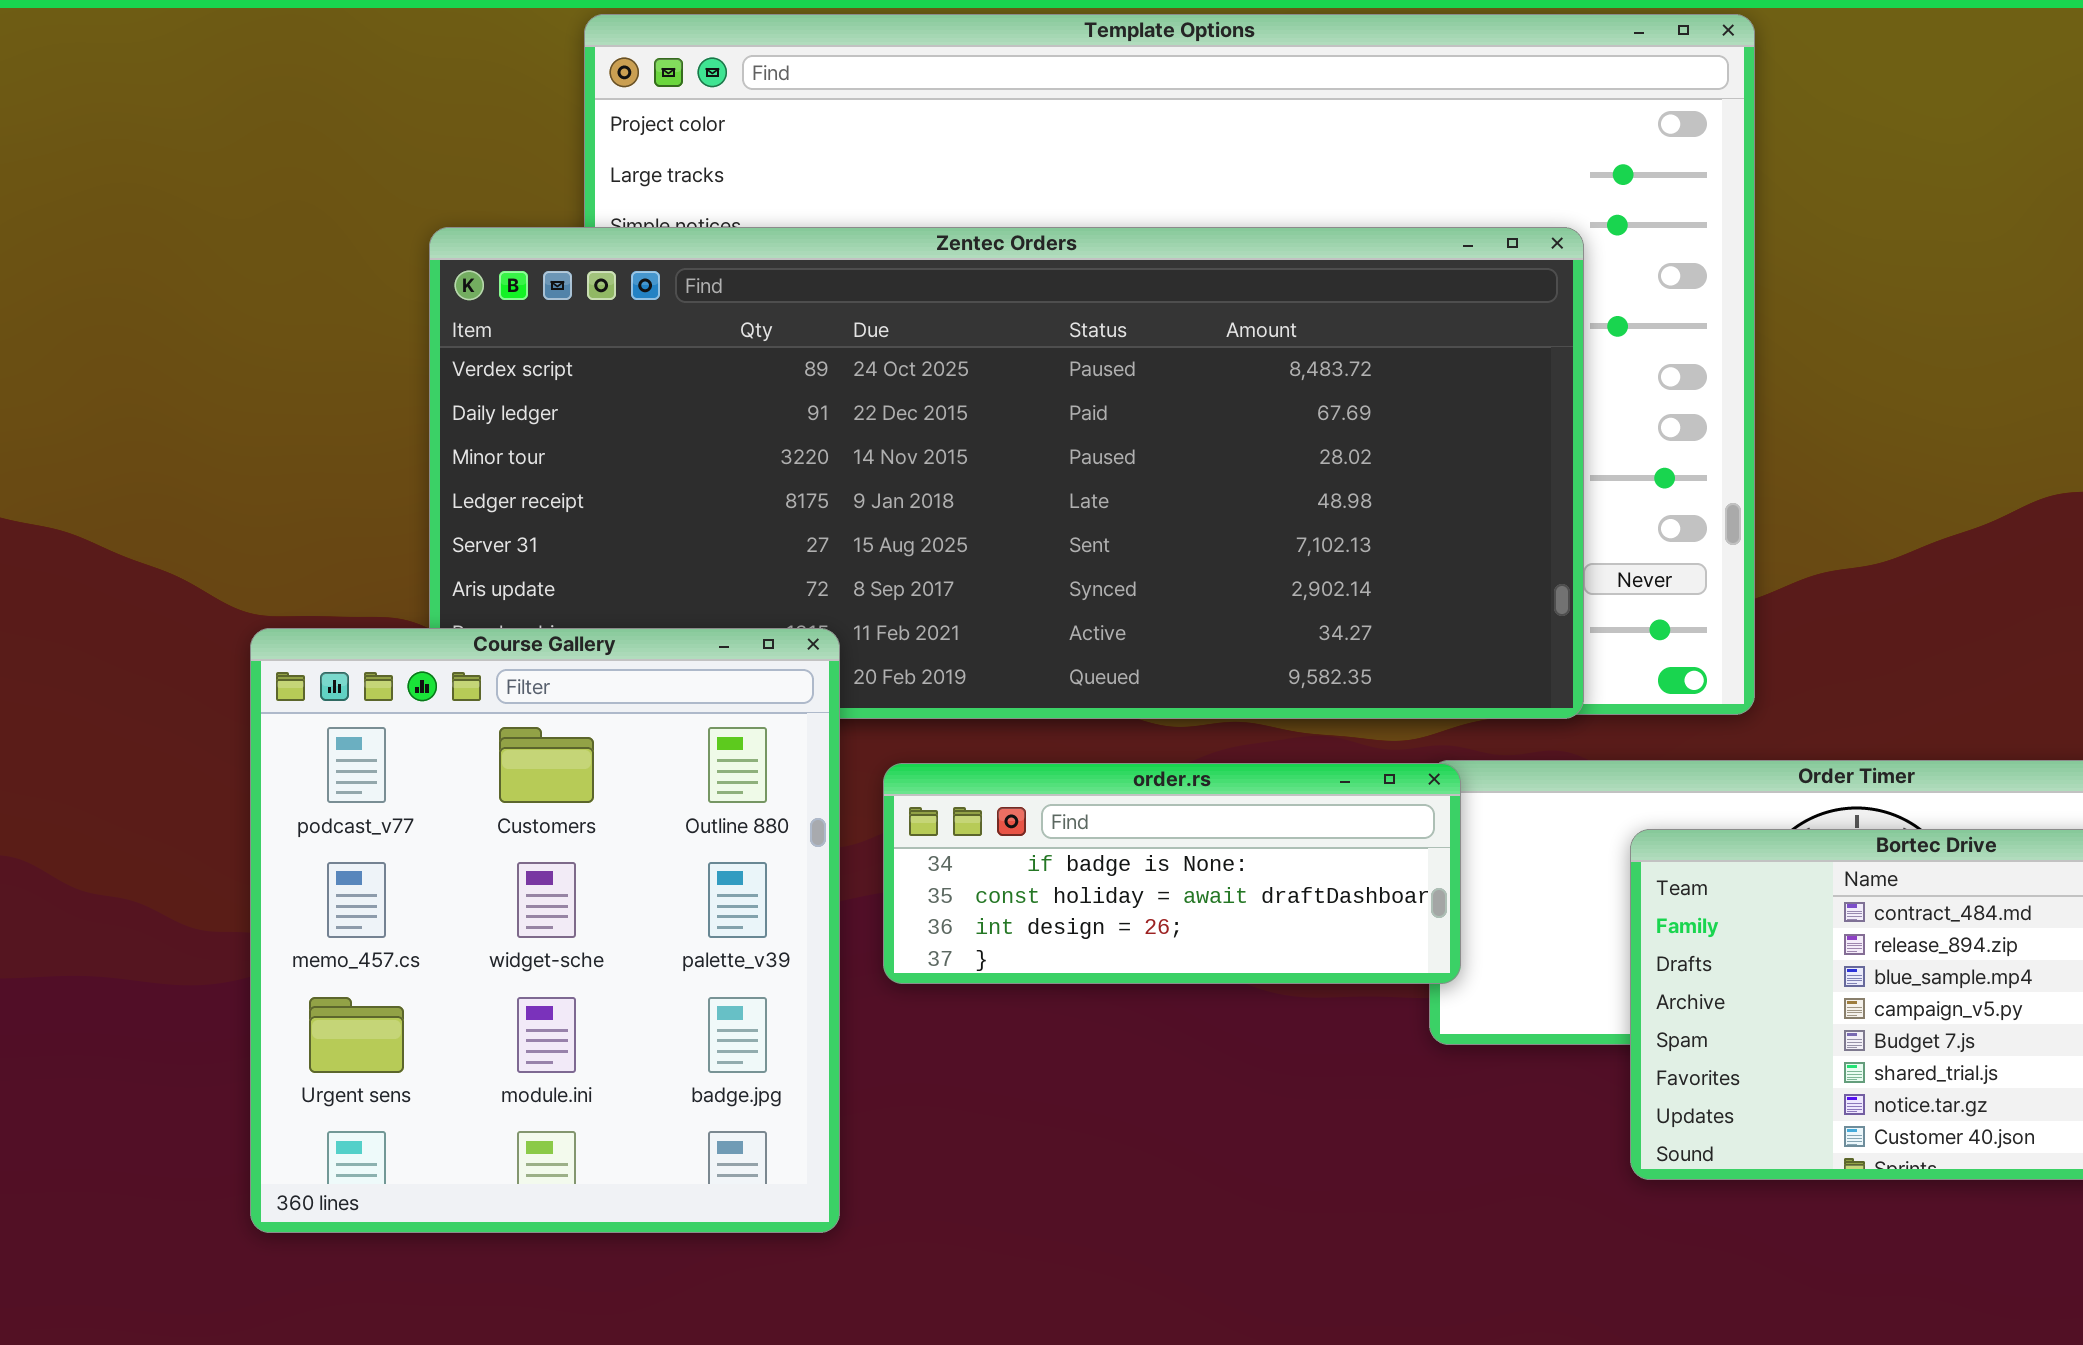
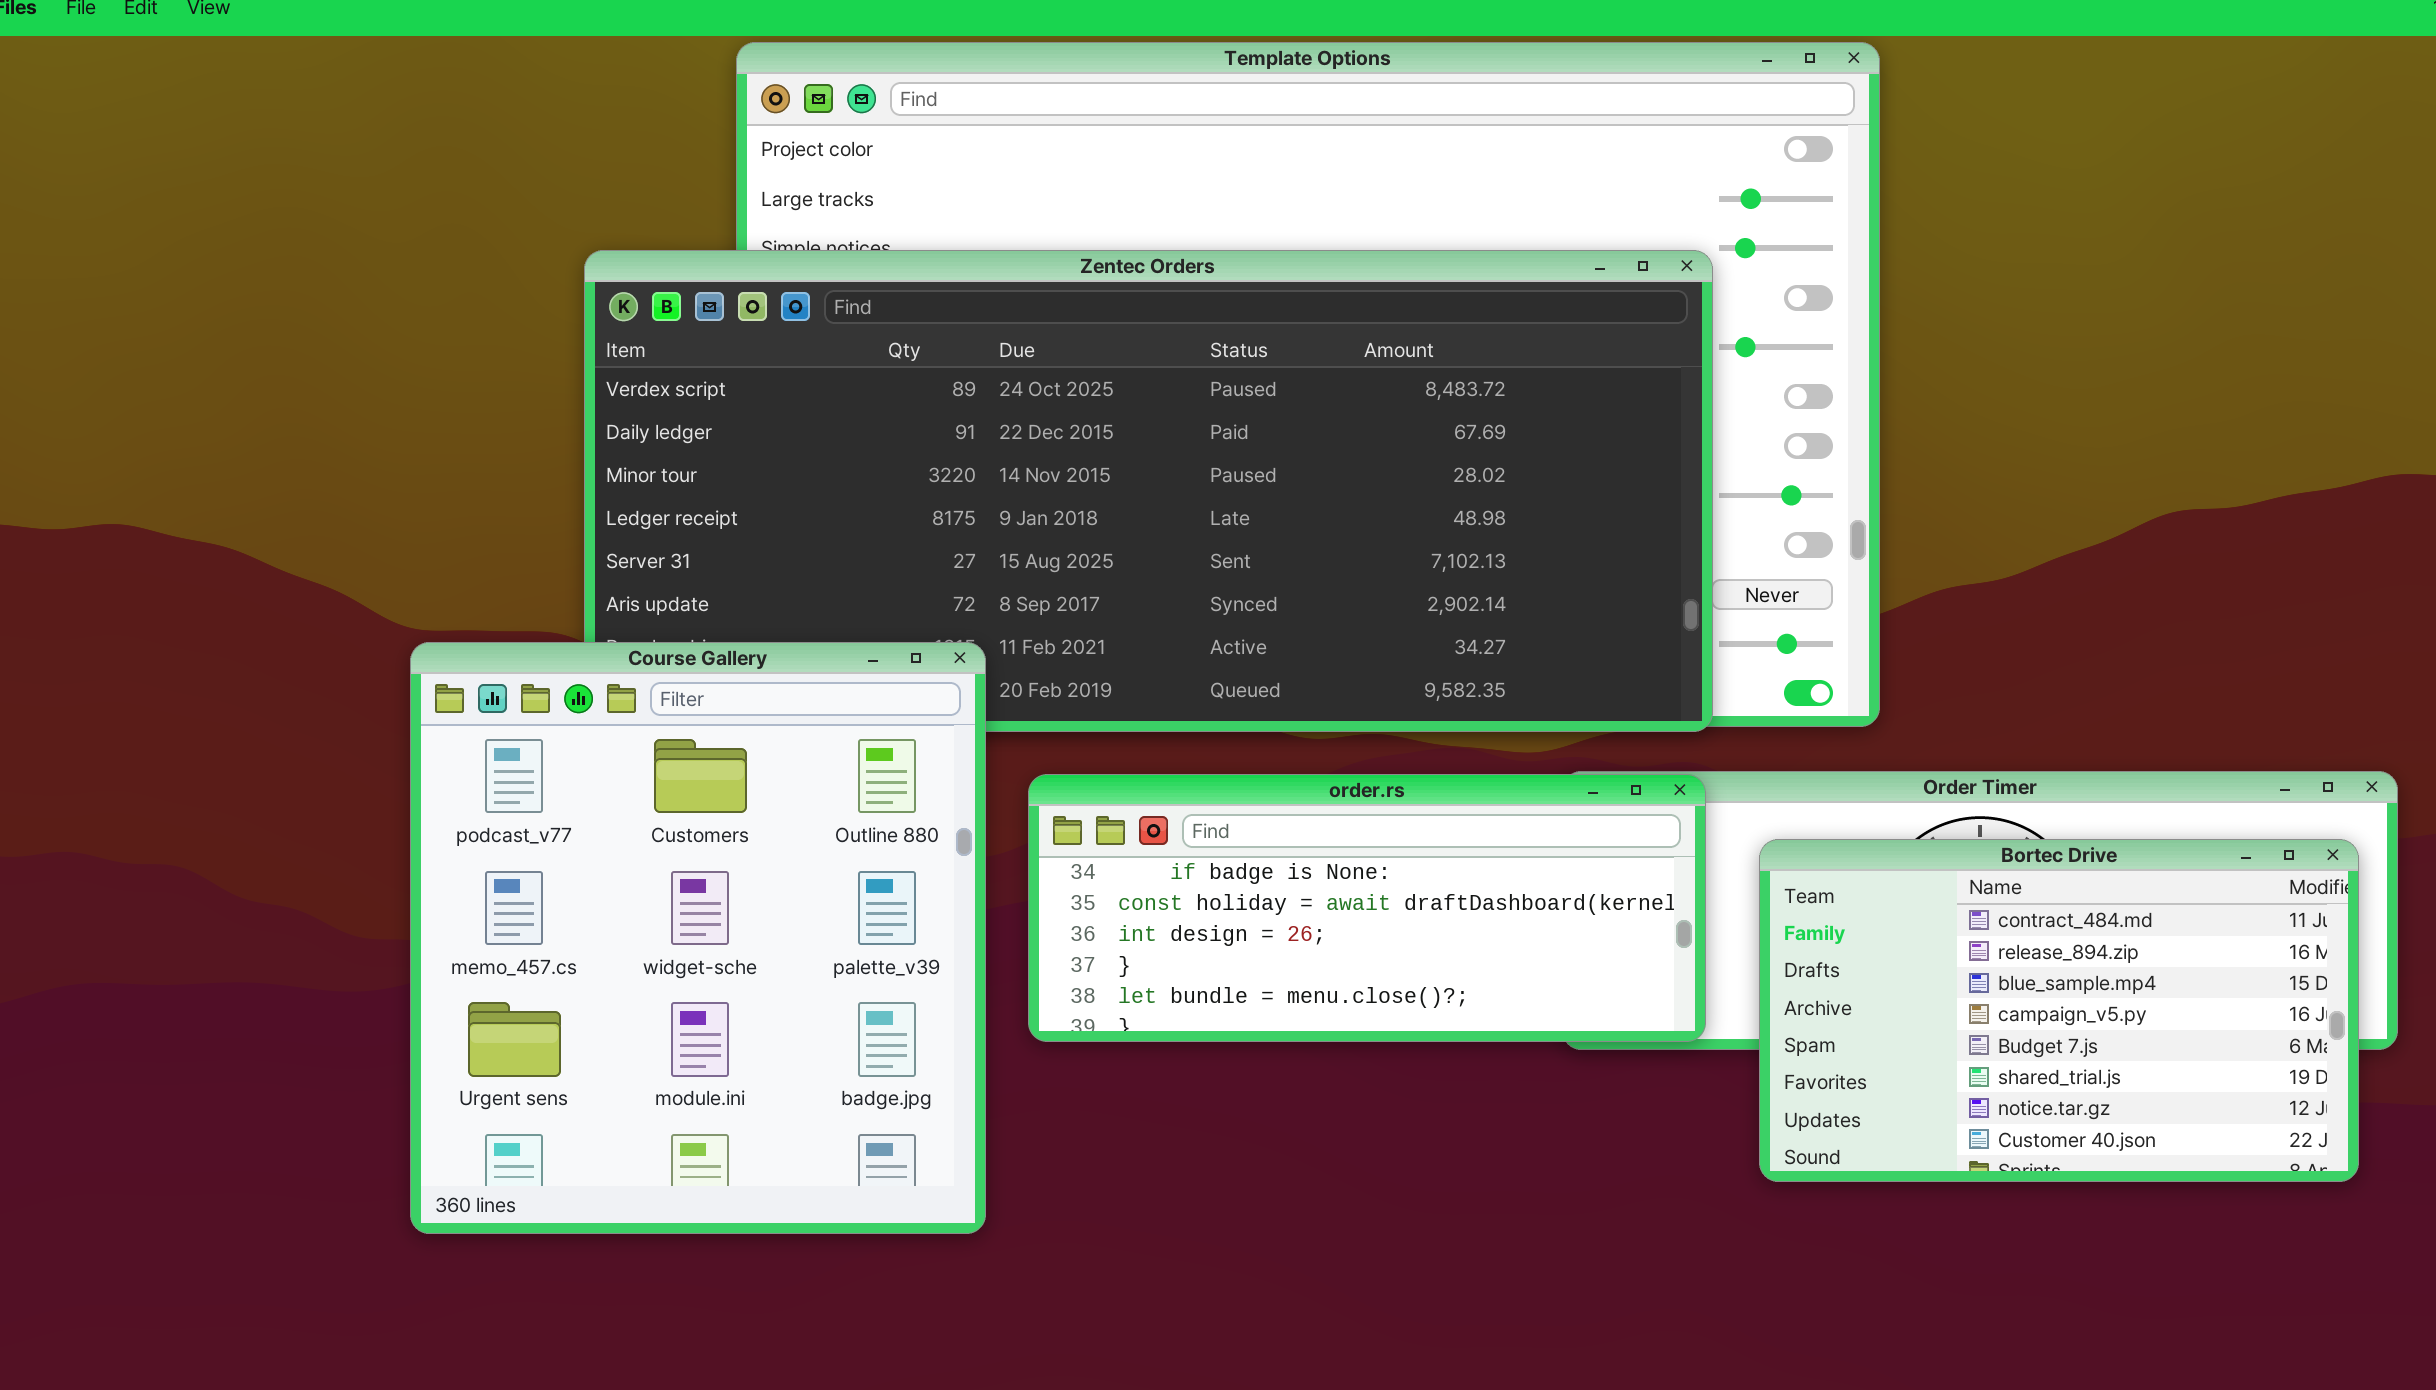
order.rs: [883,763,1461,984] -> [1028,774,1706,1042], resized

